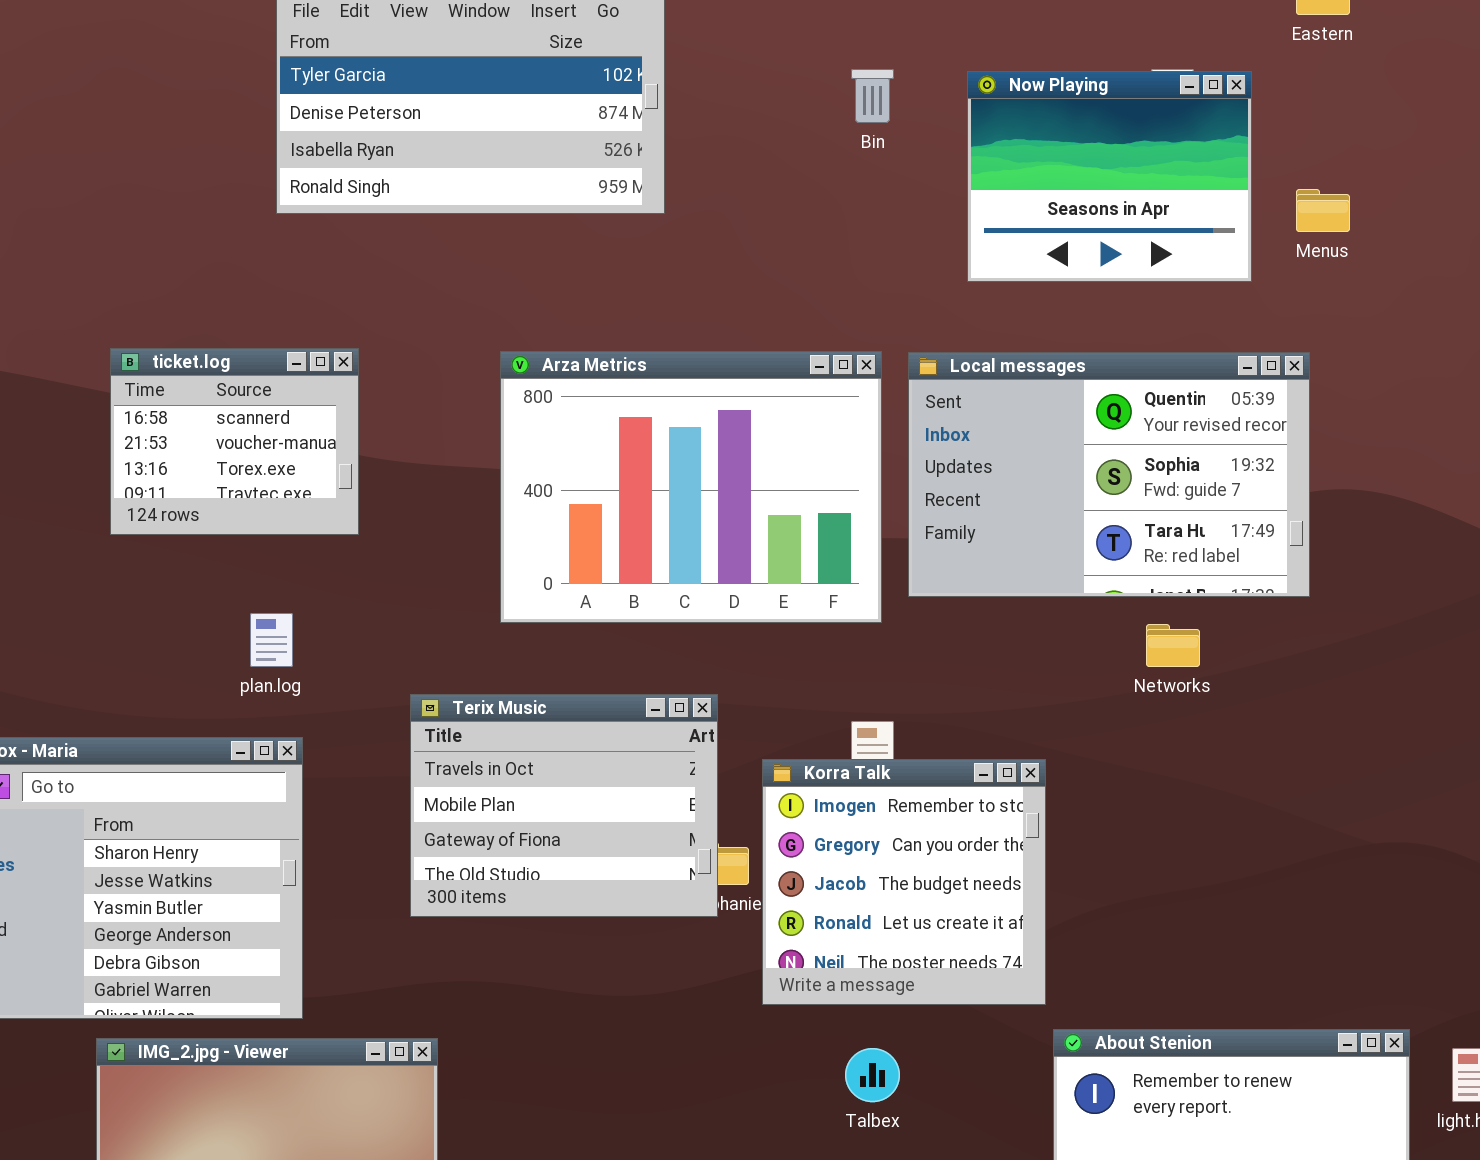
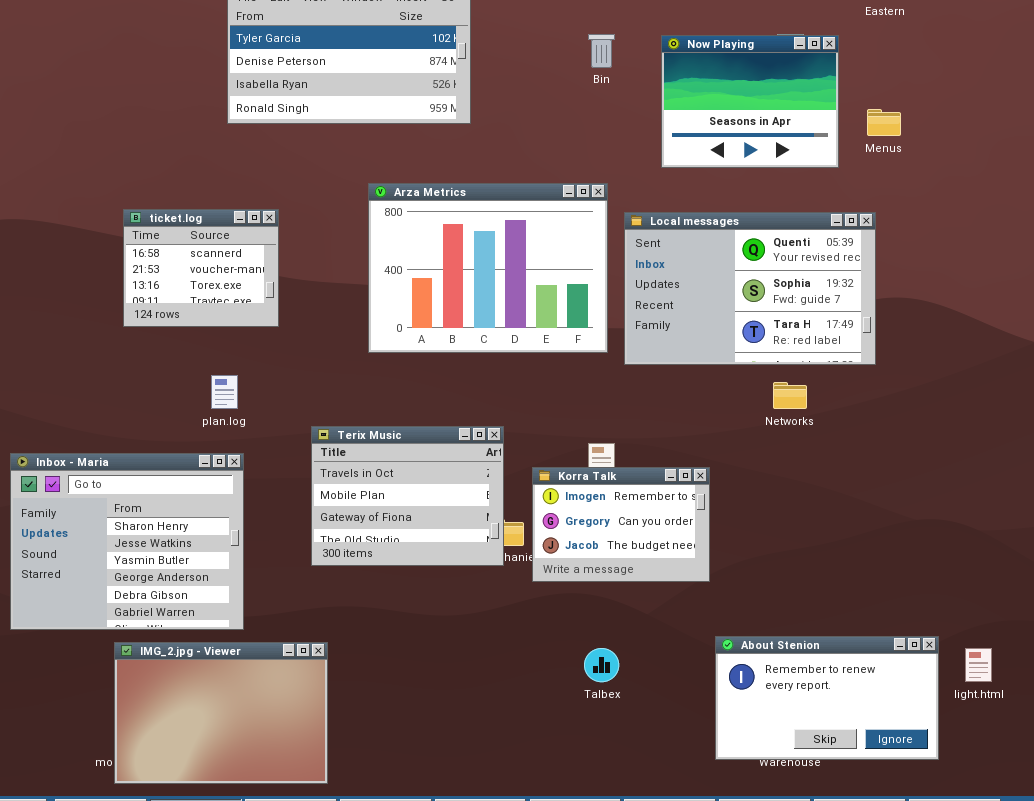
Arza Metrics: [500,351,882,623] -> [368,183,608,353], moved
Korra Talk: [762,759,1046,1005] -> [532,467,710,582], resized

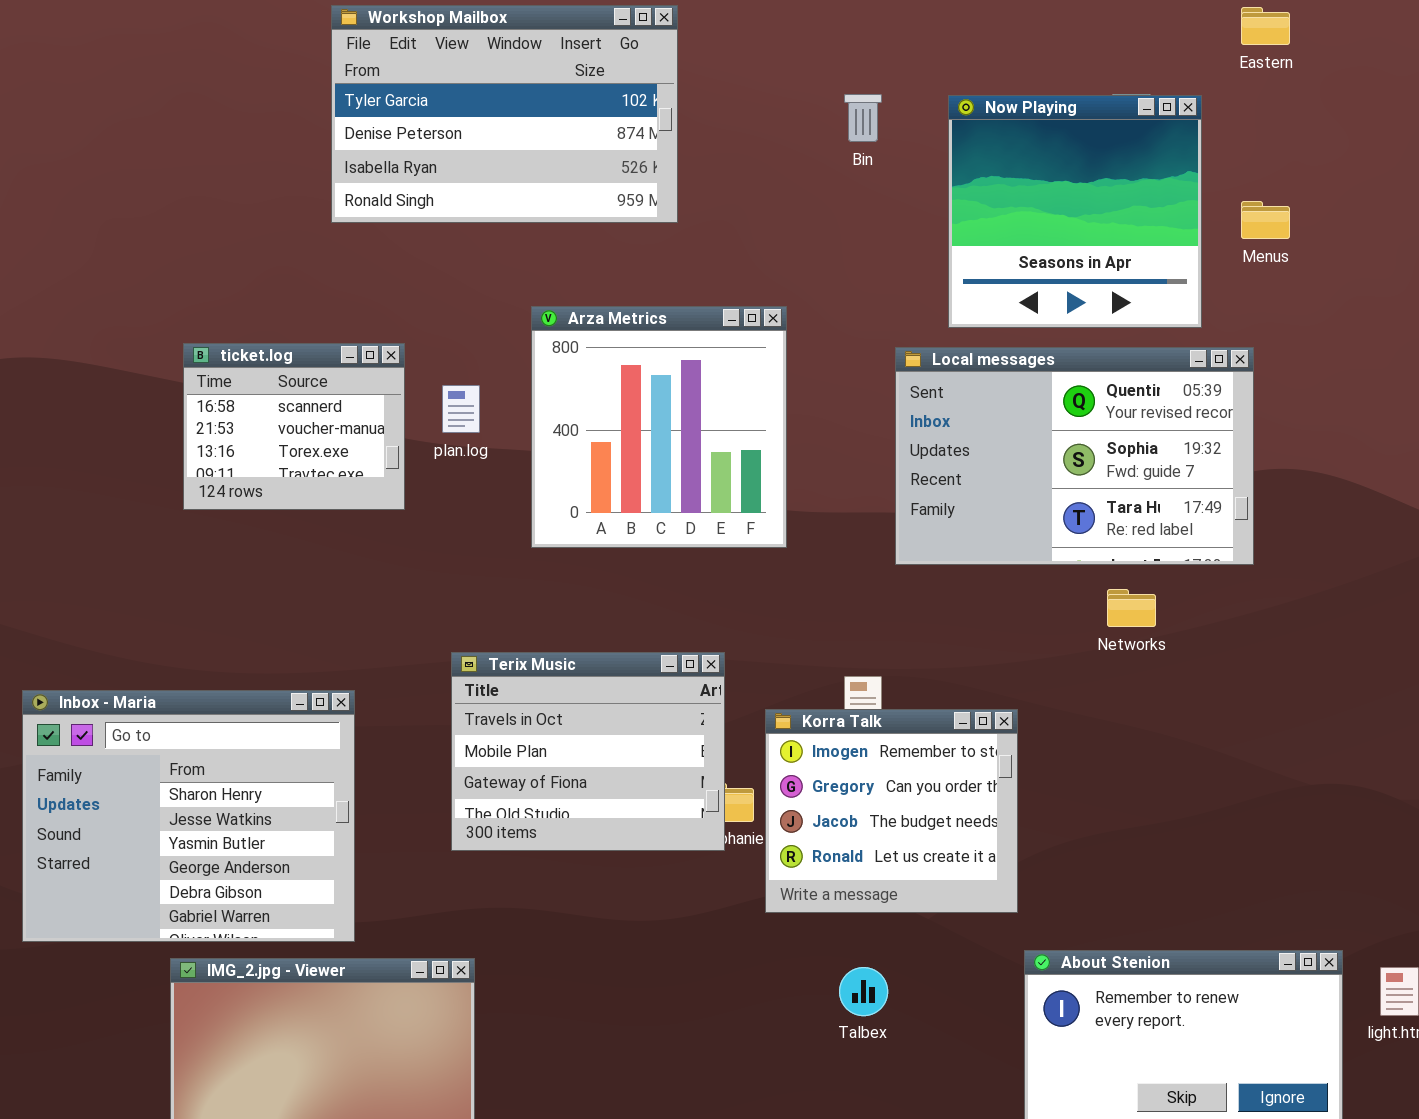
Now Playing: [661,35,839,168] -> [948,95,1202,328], resized
Arza Metrics: [368,183,608,353] -> [531,306,787,548], resized
plan.log: [211,375,238,409] -> [442,385,480,433], moved
Korra Talk: [532,467,710,582] -> [765,709,1018,913], resized

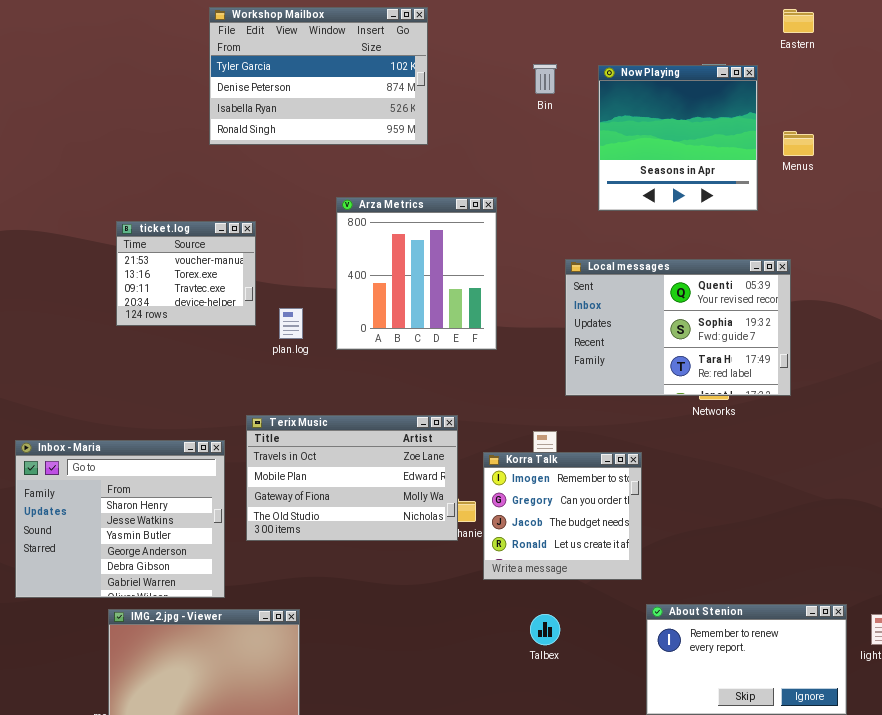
ticket.log: [183,343,405,510] -> [116,221,256,326], scrolled down 1 row
Local messages: [895,347,1254,565] -> [565,259,791,396], moved
plan.log: [442,385,480,433] -> [279,308,303,339], moved
Terix Music: [451,652,725,851] -> [246,415,458,541], resized

